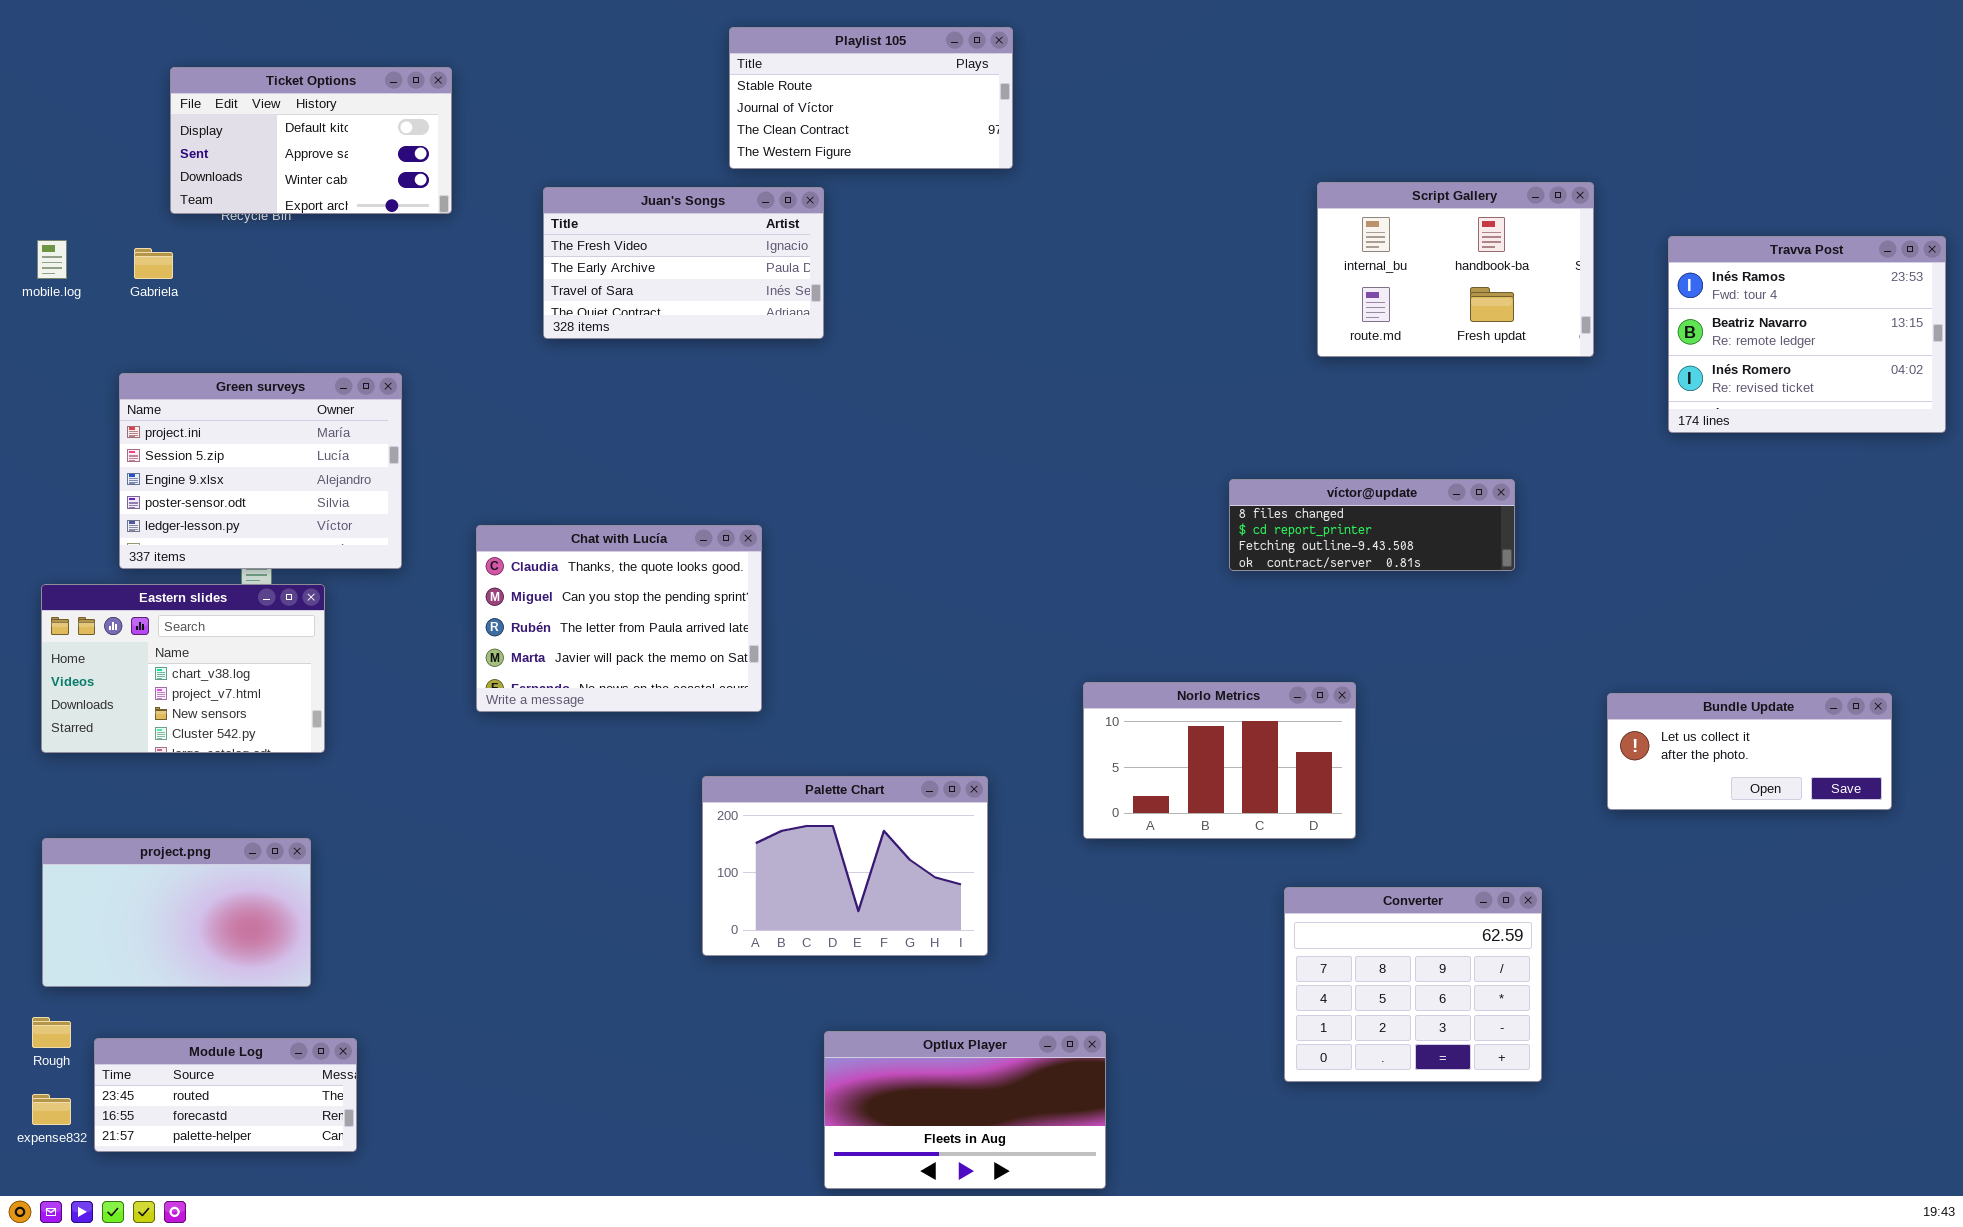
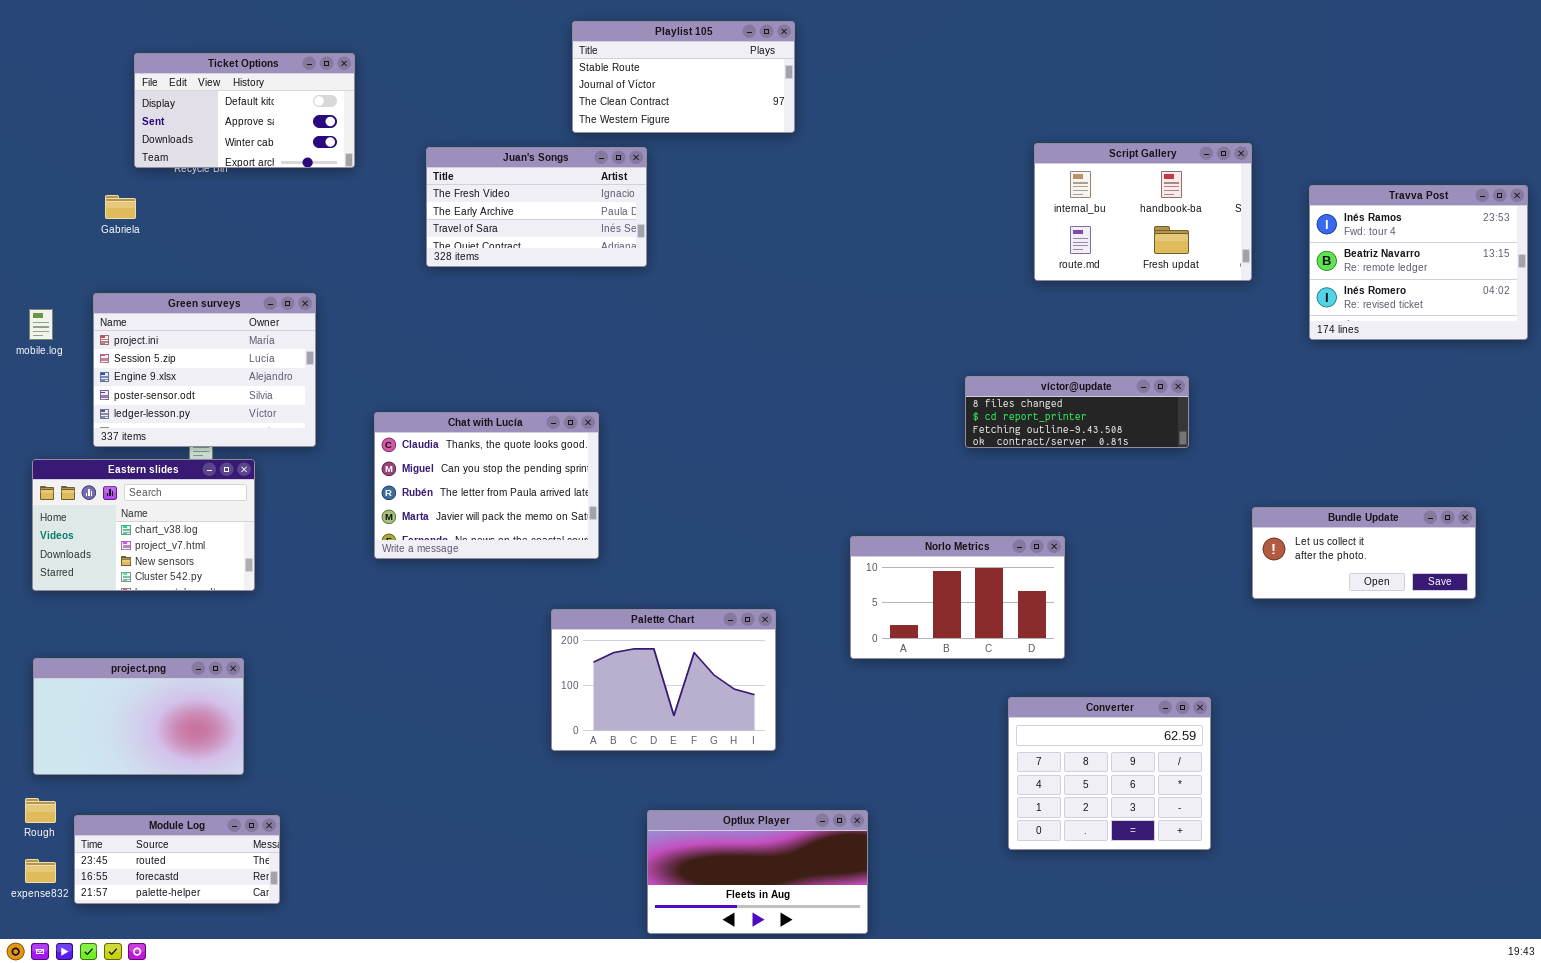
mobile.log: [37,240,67,279] -> [29,309,53,340], moved
Bundle Update: [1607,693,1892,810] -> [1252,507,1476,599], moved

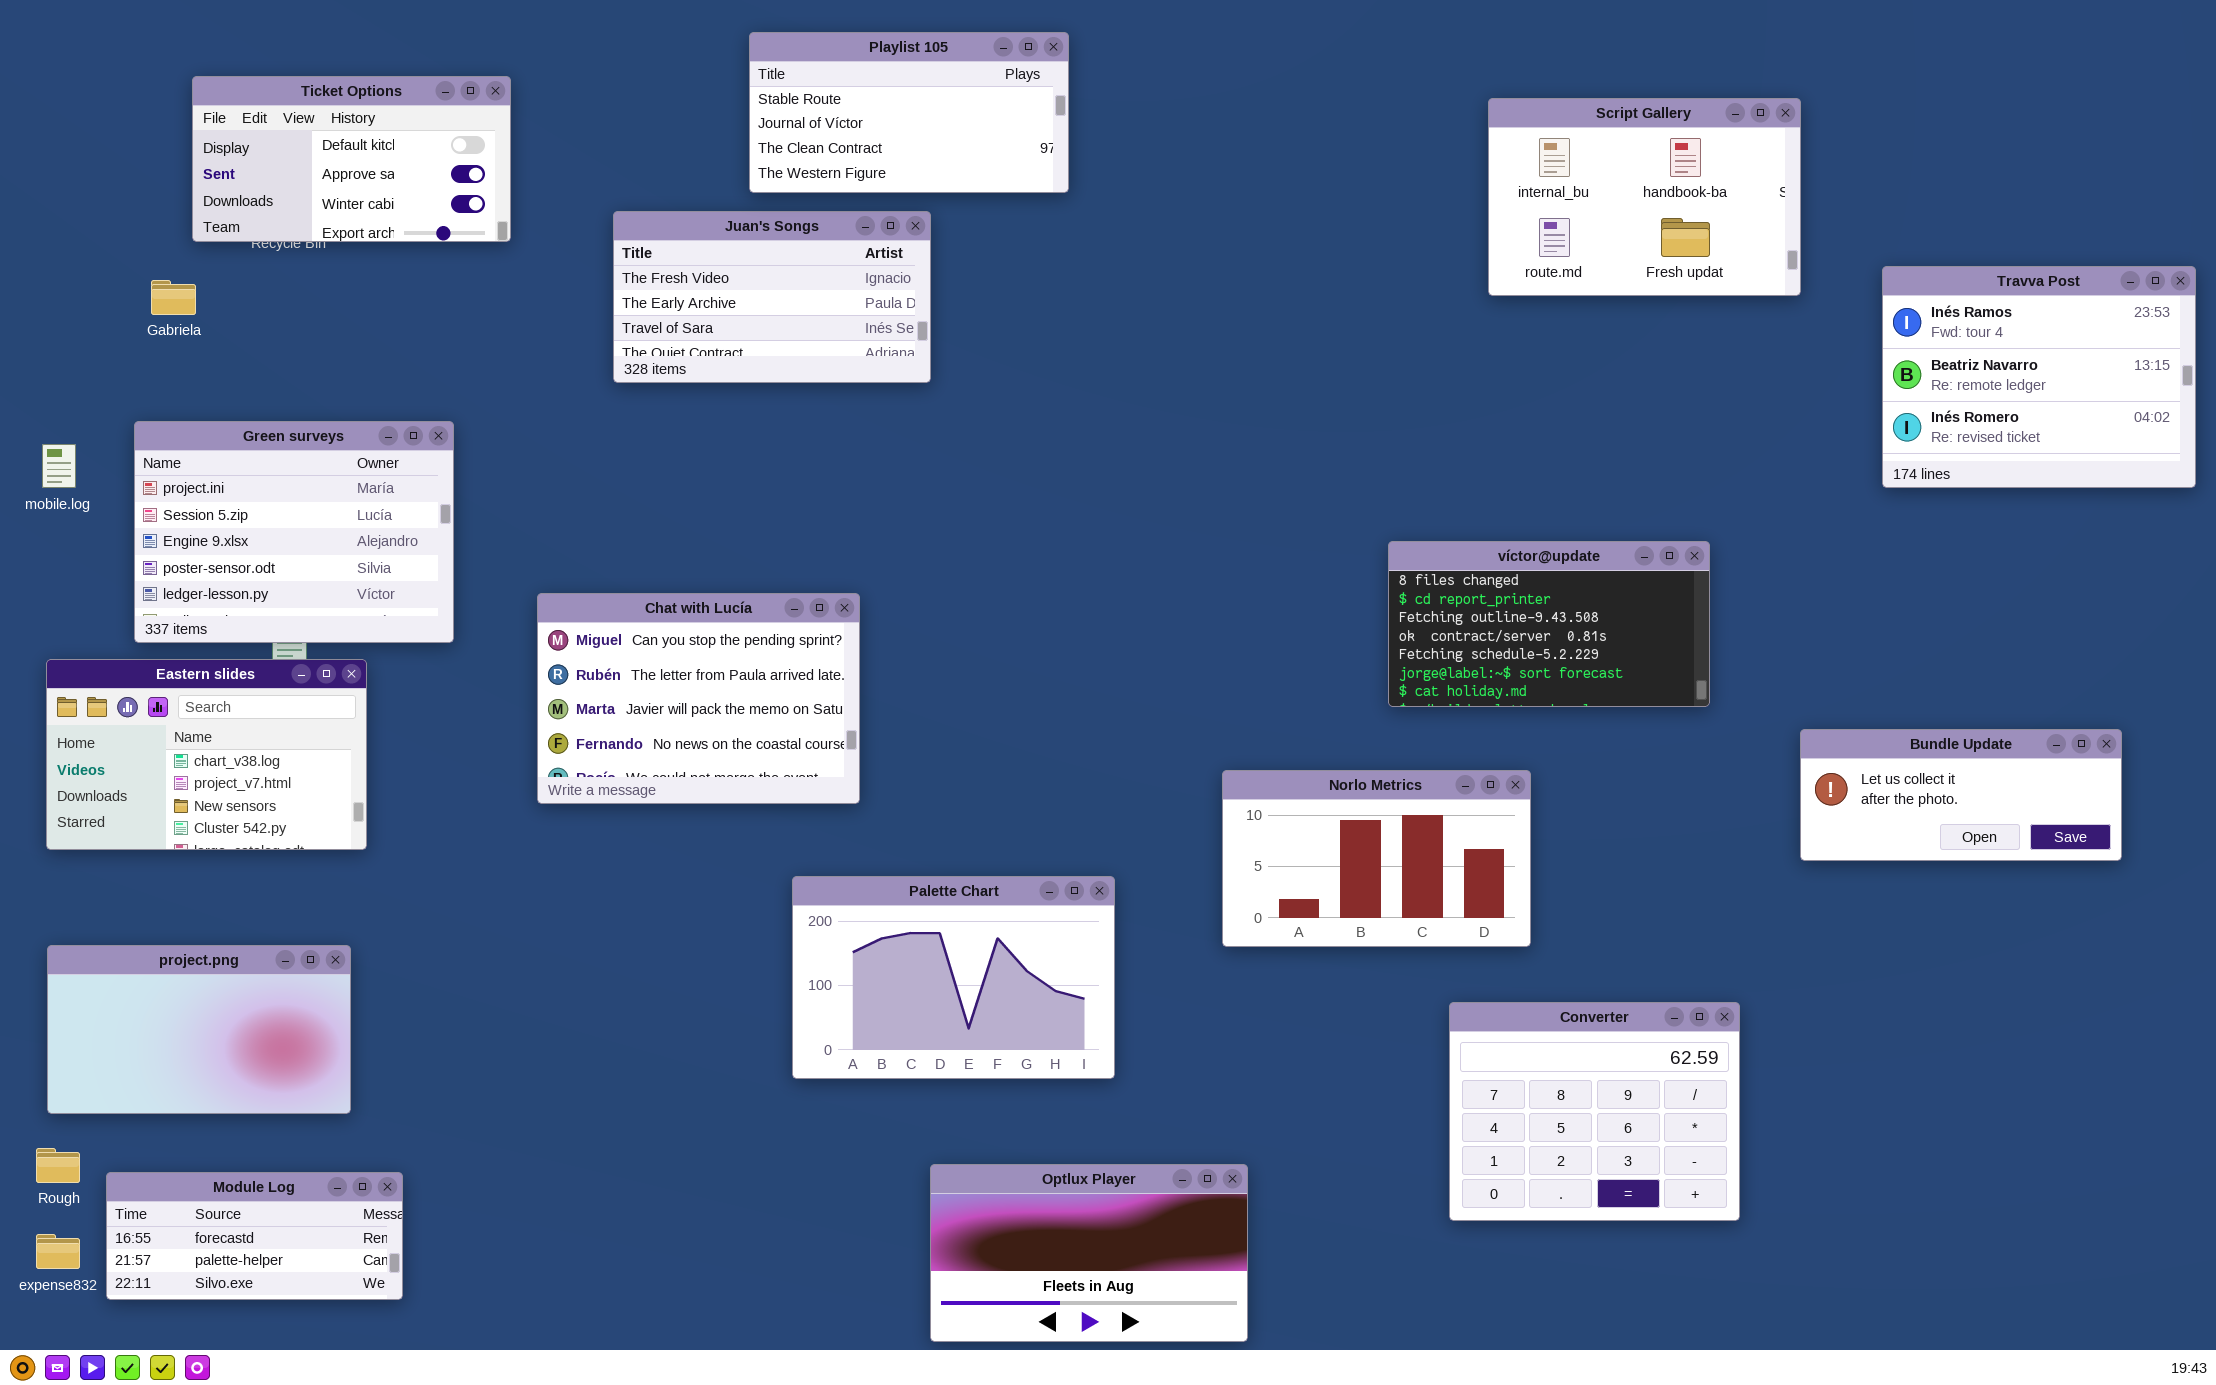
Playlist 105: [572,21,795,133] -> [749,32,1069,193], moved
Script Gallery: [1034,143,1252,281] -> [1488,98,1801,296], moved
víctor@update: [965,376,1189,448] -> [1388,541,1710,707], resized
Chat with Lucía: [374,412,599,559] -> [537,593,860,804], scrolled down 1 row
Module Log: [74,815,280,904] -> [106,1172,403,1300], scrolled down 1 row

